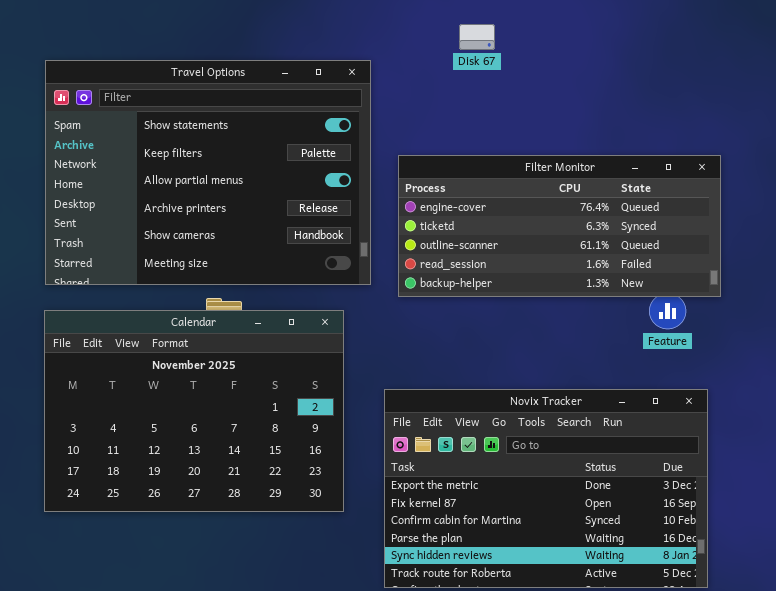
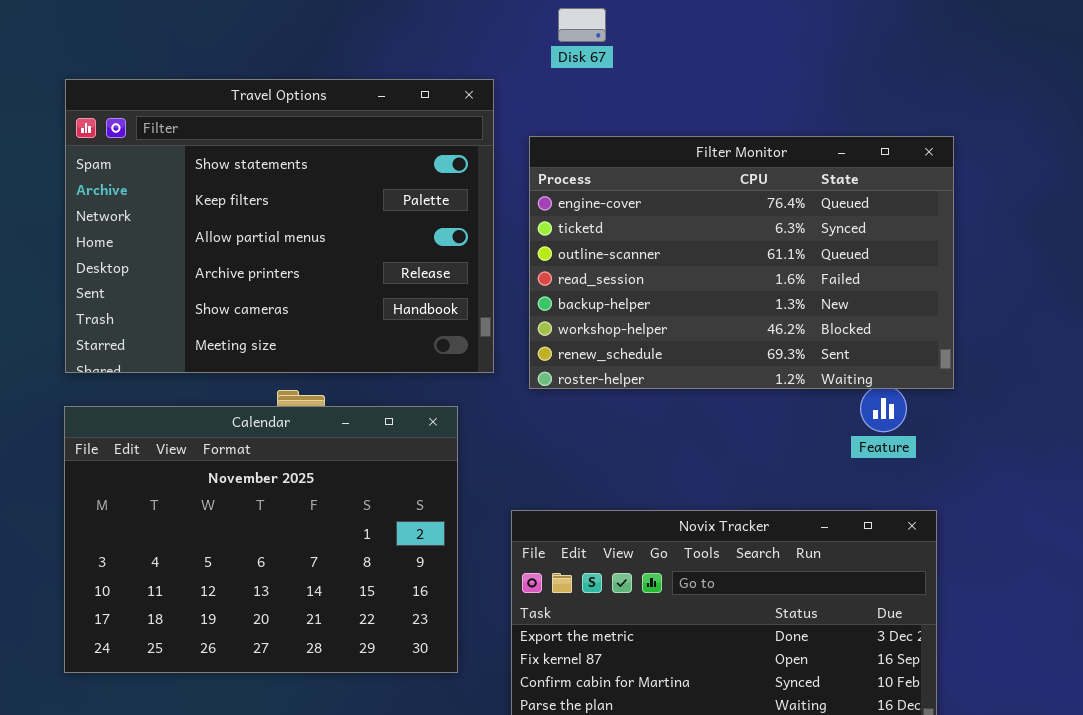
Disk 67: [459,24,495,50] -> [558,8,606,42], moved
Filter Monitor: [398,155,721,297] -> [529,136,954,389], resized

